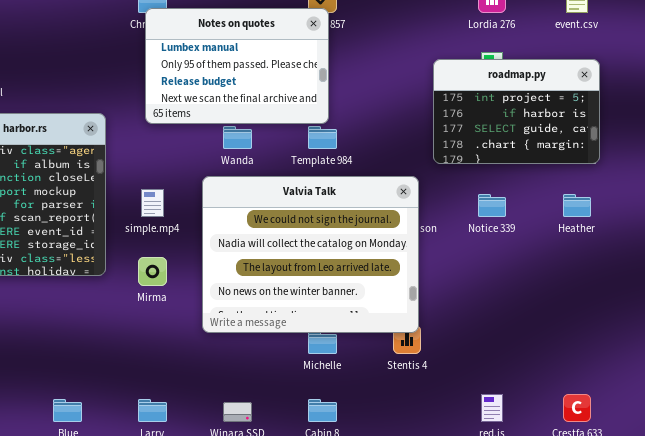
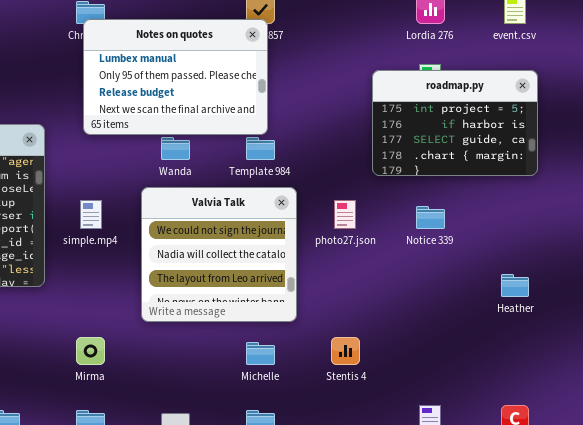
Valvia Talk: [202,176,419,333] -> [141,187,297,322], resized
Heather: [563,194,591,217] -> [501,274,529,297], moved
Mirma: [138,257,167,286] -> [76,337,105,365], moved

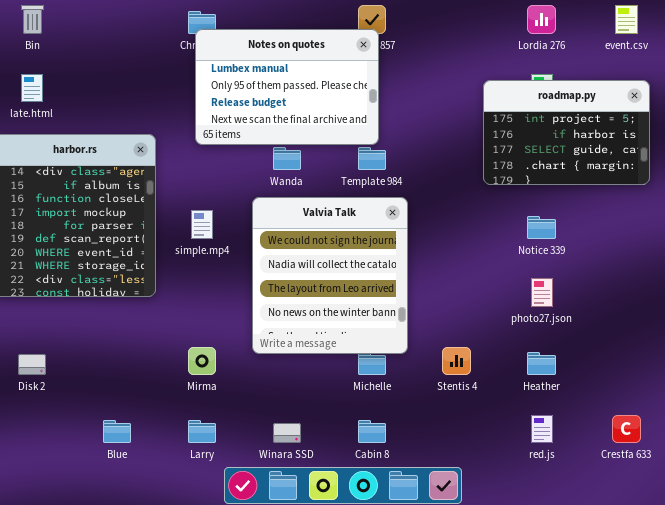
Valvia Talk: [141,187,297,322] -> [252,197,408,354], resized
photo27.json: [334,200,356,229] -> [531,278,553,307], moved
Heather: [501,274,529,297] -> [527,352,556,375], moved

